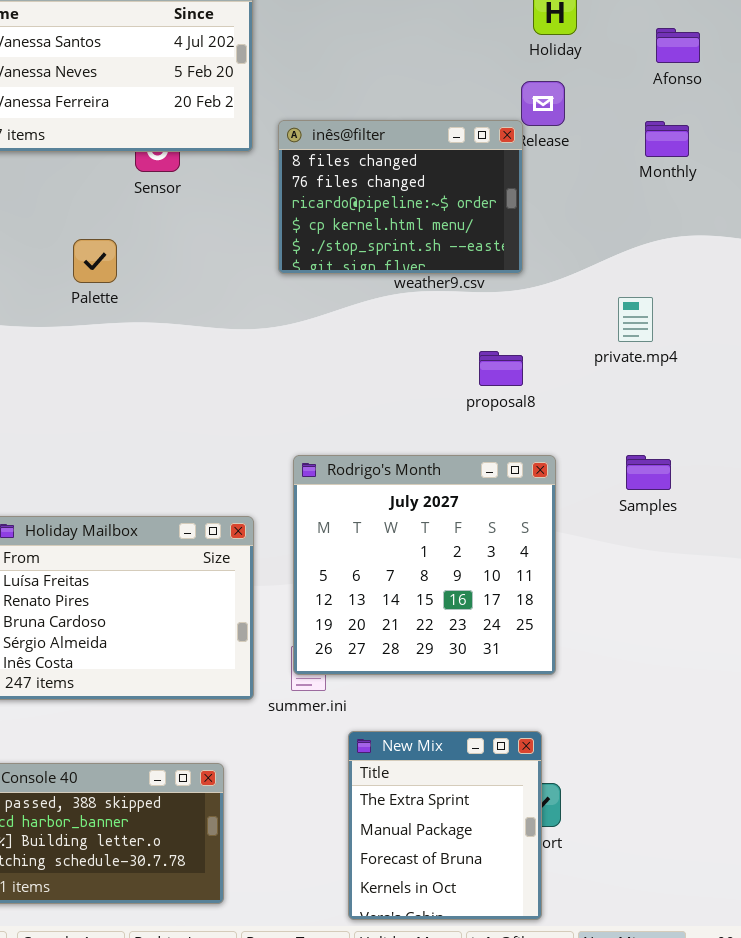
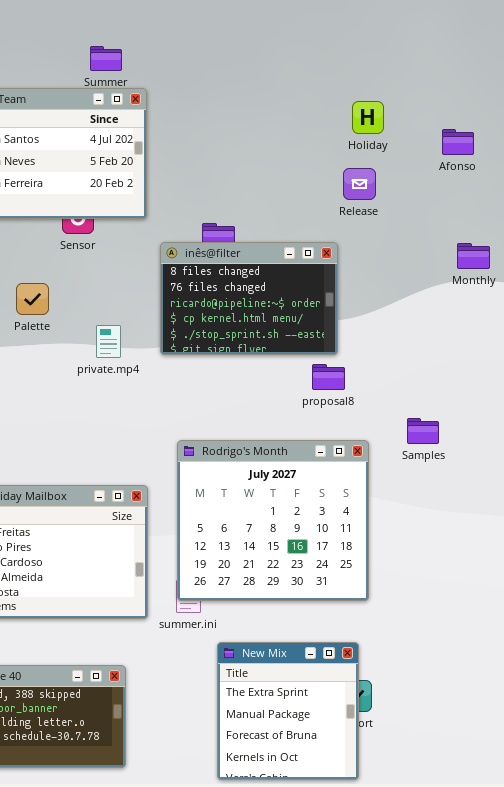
inês@filter: [278,120,523,274] -> [160,242,338,355], moved
Monthly: [645,121,689,157] -> [457,243,490,269], moved
private.mp4: [618,297,653,342] -> [96,325,121,358], moved
Samples: [626,455,671,490] -> [407,418,439,444], moved

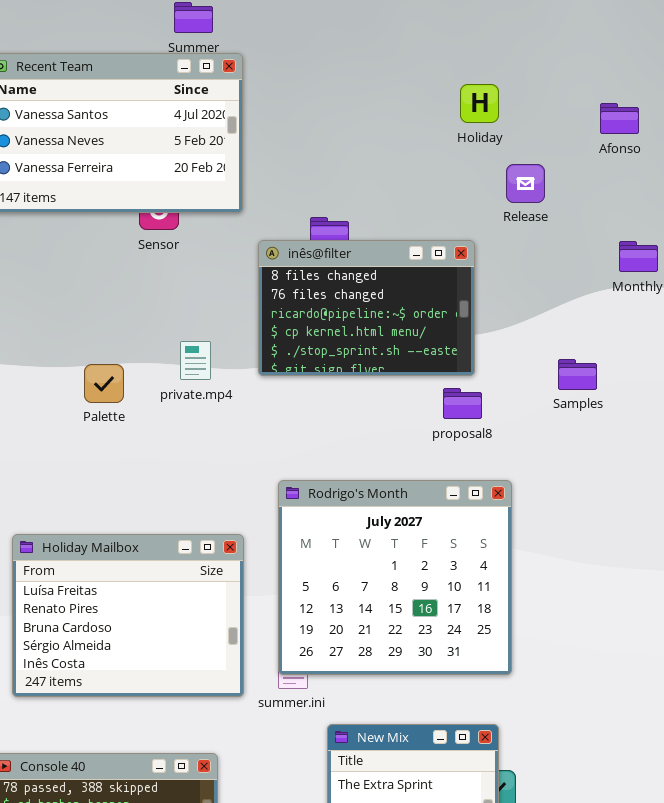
Holiday: [352,101,384,134] -> [460,84,499,123], moved
Release: [343,168,376,200] -> [506,164,545,203], moved
Palette: [16,283,49,315] -> [84,364,124,403], moved
Samples: [407,418,439,444] -> [558,359,597,390], moved

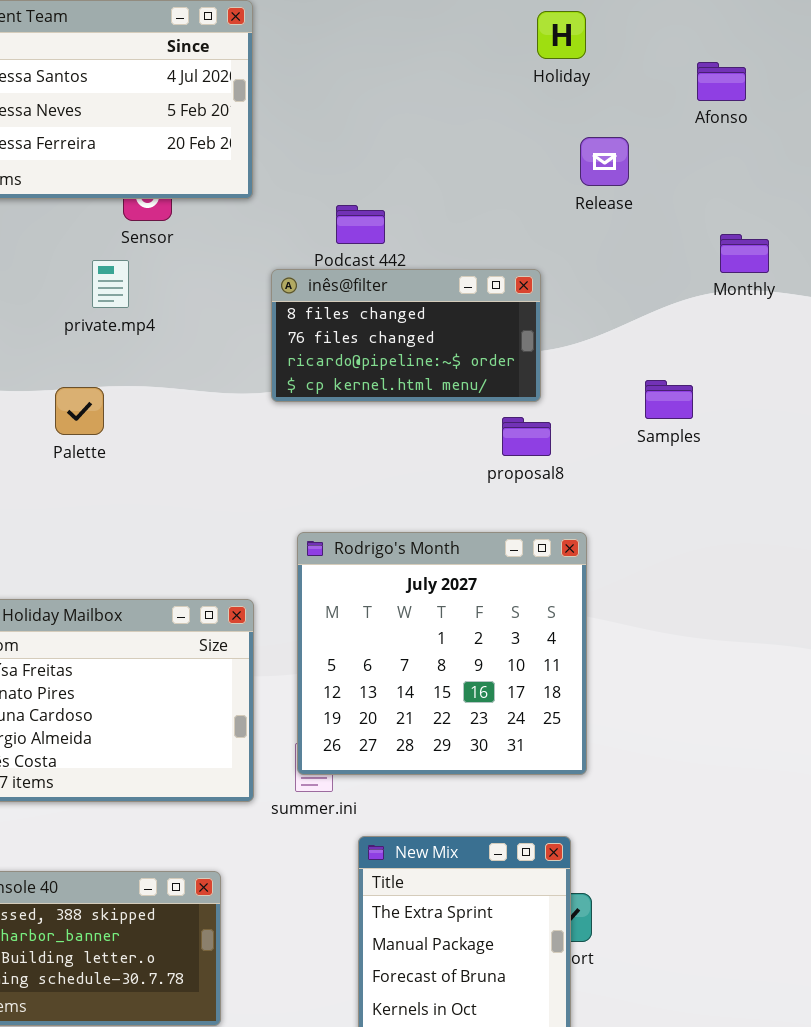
Holiday: [460,84,499,123] -> [537,11,586,59], moved
inês@filter: [258,240,475,376] -> [271,269,541,402], resized
private.mp4: [180,341,211,380] -> [92,260,129,308], moved

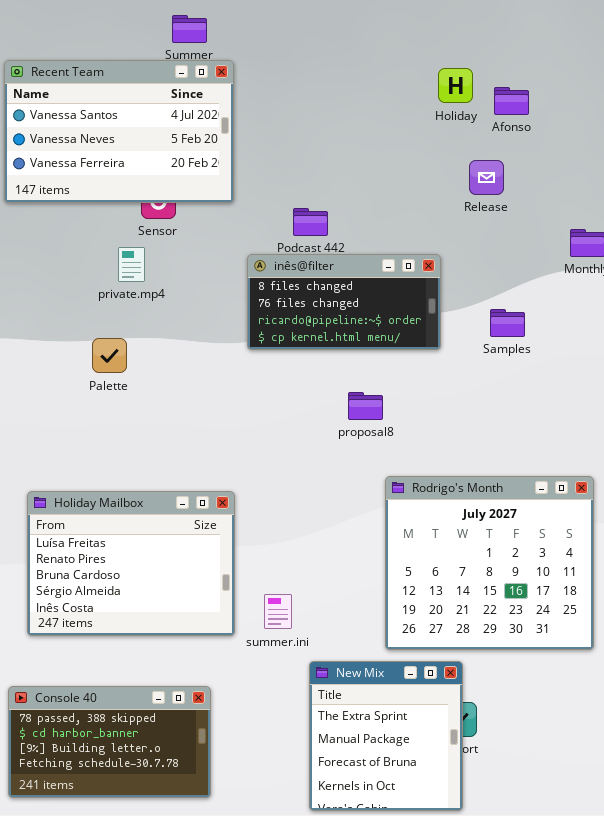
Afonso: [697,62,746,101] -> [494,87,529,115], moved
Samples: [645,380,693,419] -> [490,309,525,337], moved
proposal8: [502,417,551,456] -> [348,392,383,420], moved
Rodrigo's Month: [297,532,587,775] -> [385,476,594,650], moved

